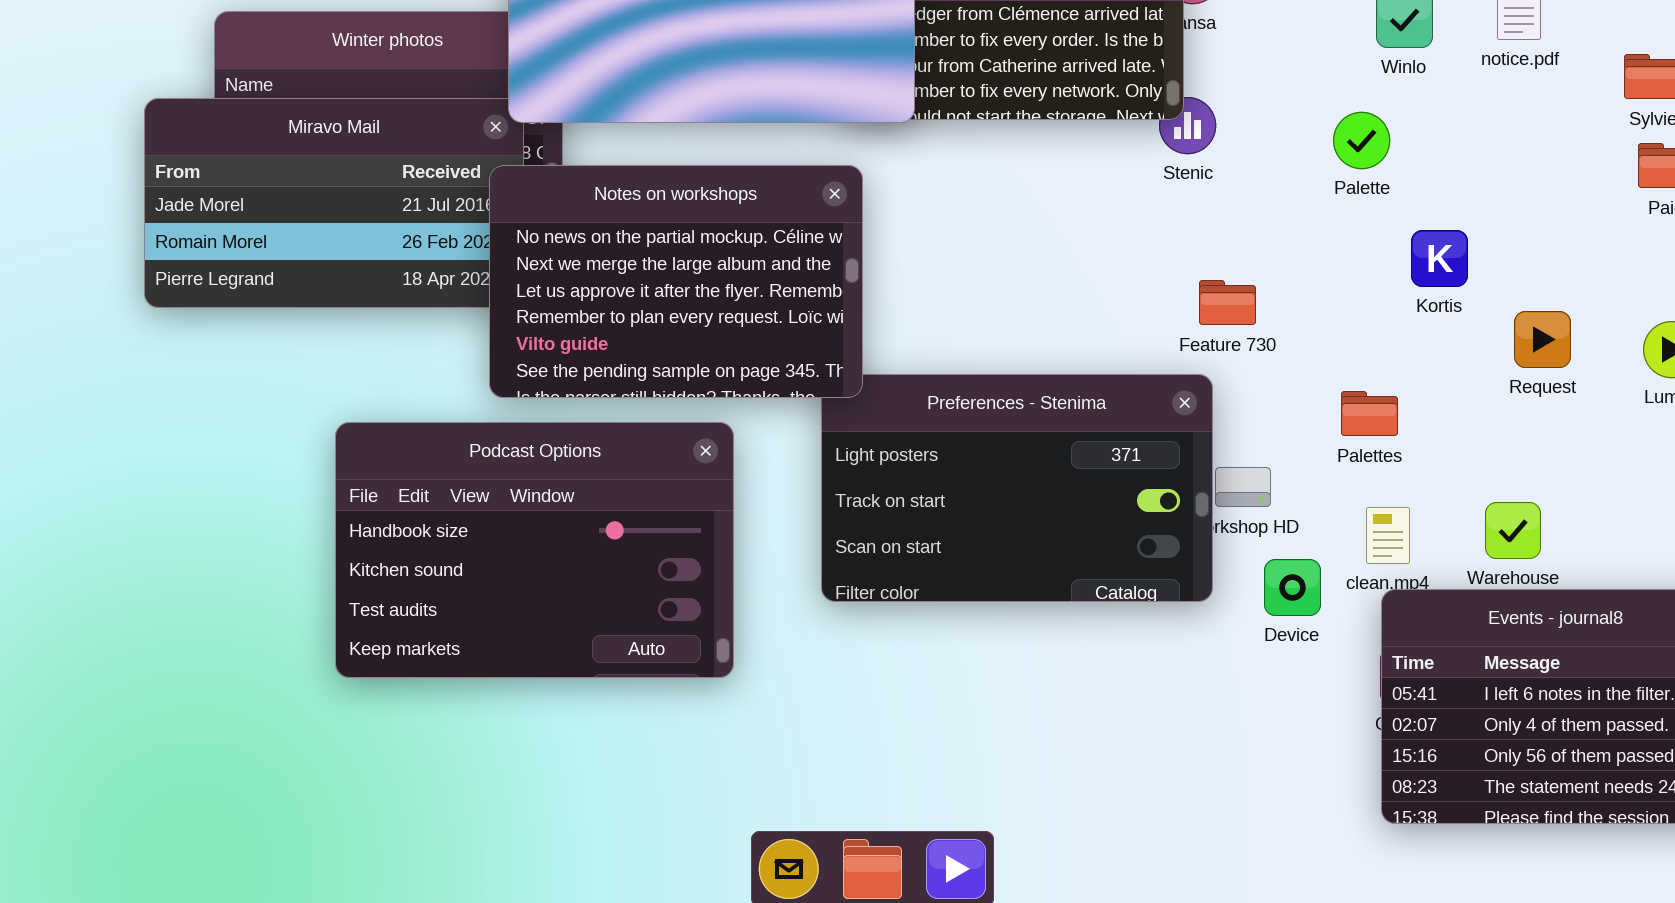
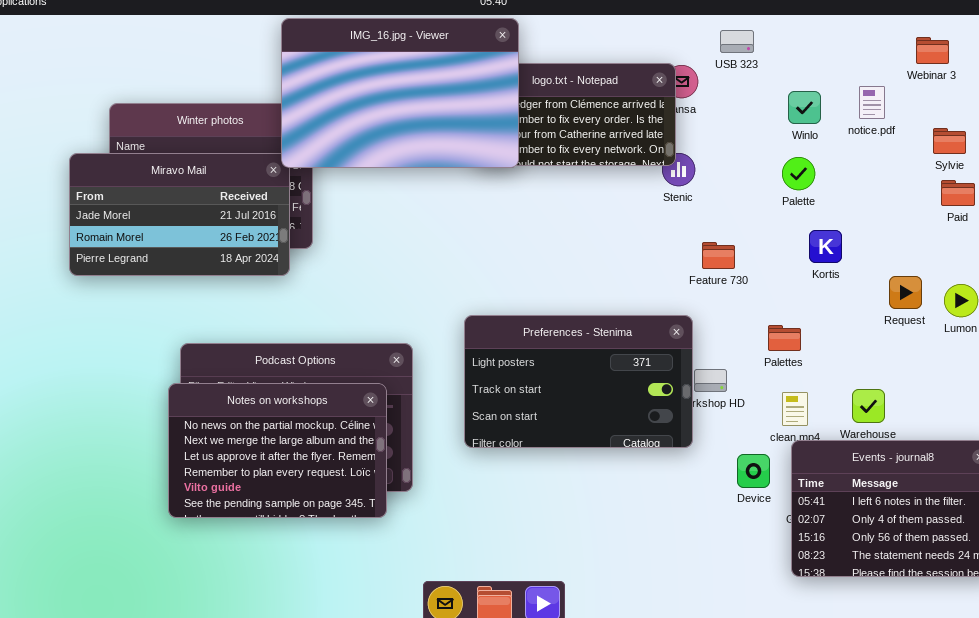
Palette: [1333,112,1390,169] -> [782,157,815,190], moved
Notes on workshops: [489,165,863,398] -> [168,383,387,518], moved
Feature 730: [1199,280,1256,325] -> [702,242,735,269], moved
Request: [1514,311,1571,368] -> [889,276,922,309], moved
Device: [1264,559,1321,616] -> [737,454,770,488], moved

